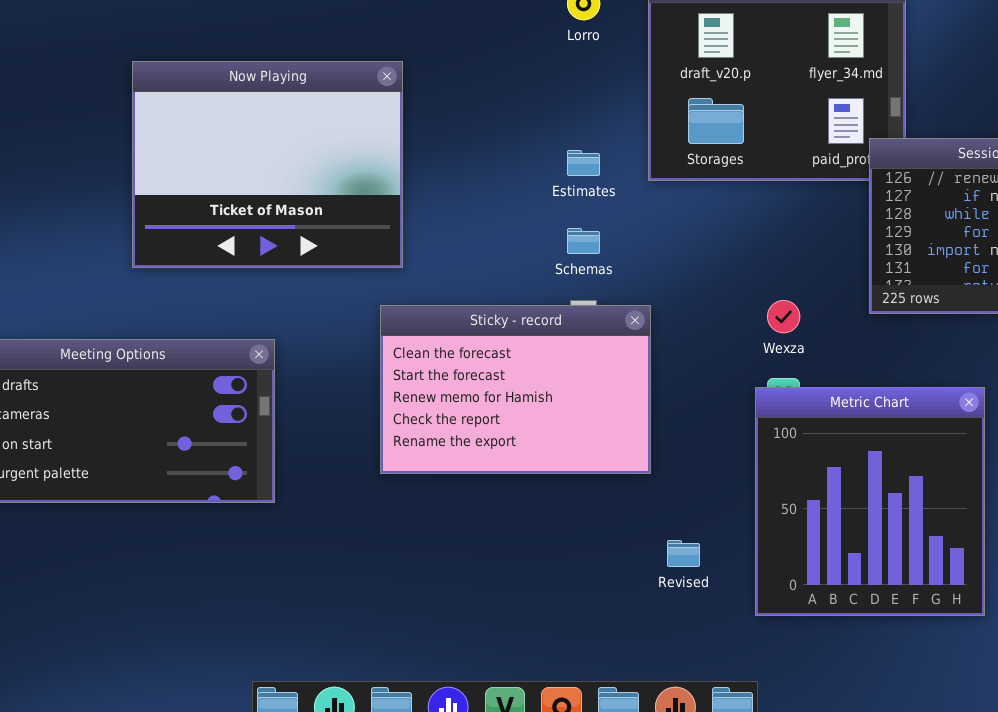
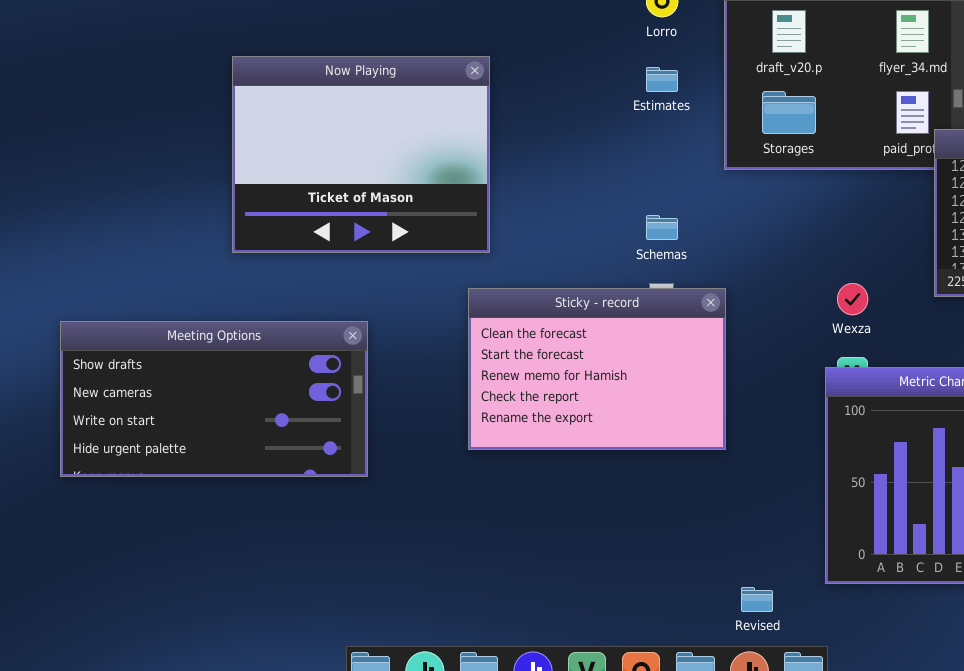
Estimates: [567,150,600,176] -> [646,67,678,92], moved
Revised: [667,540,700,567] -> [741,587,773,612], moved

